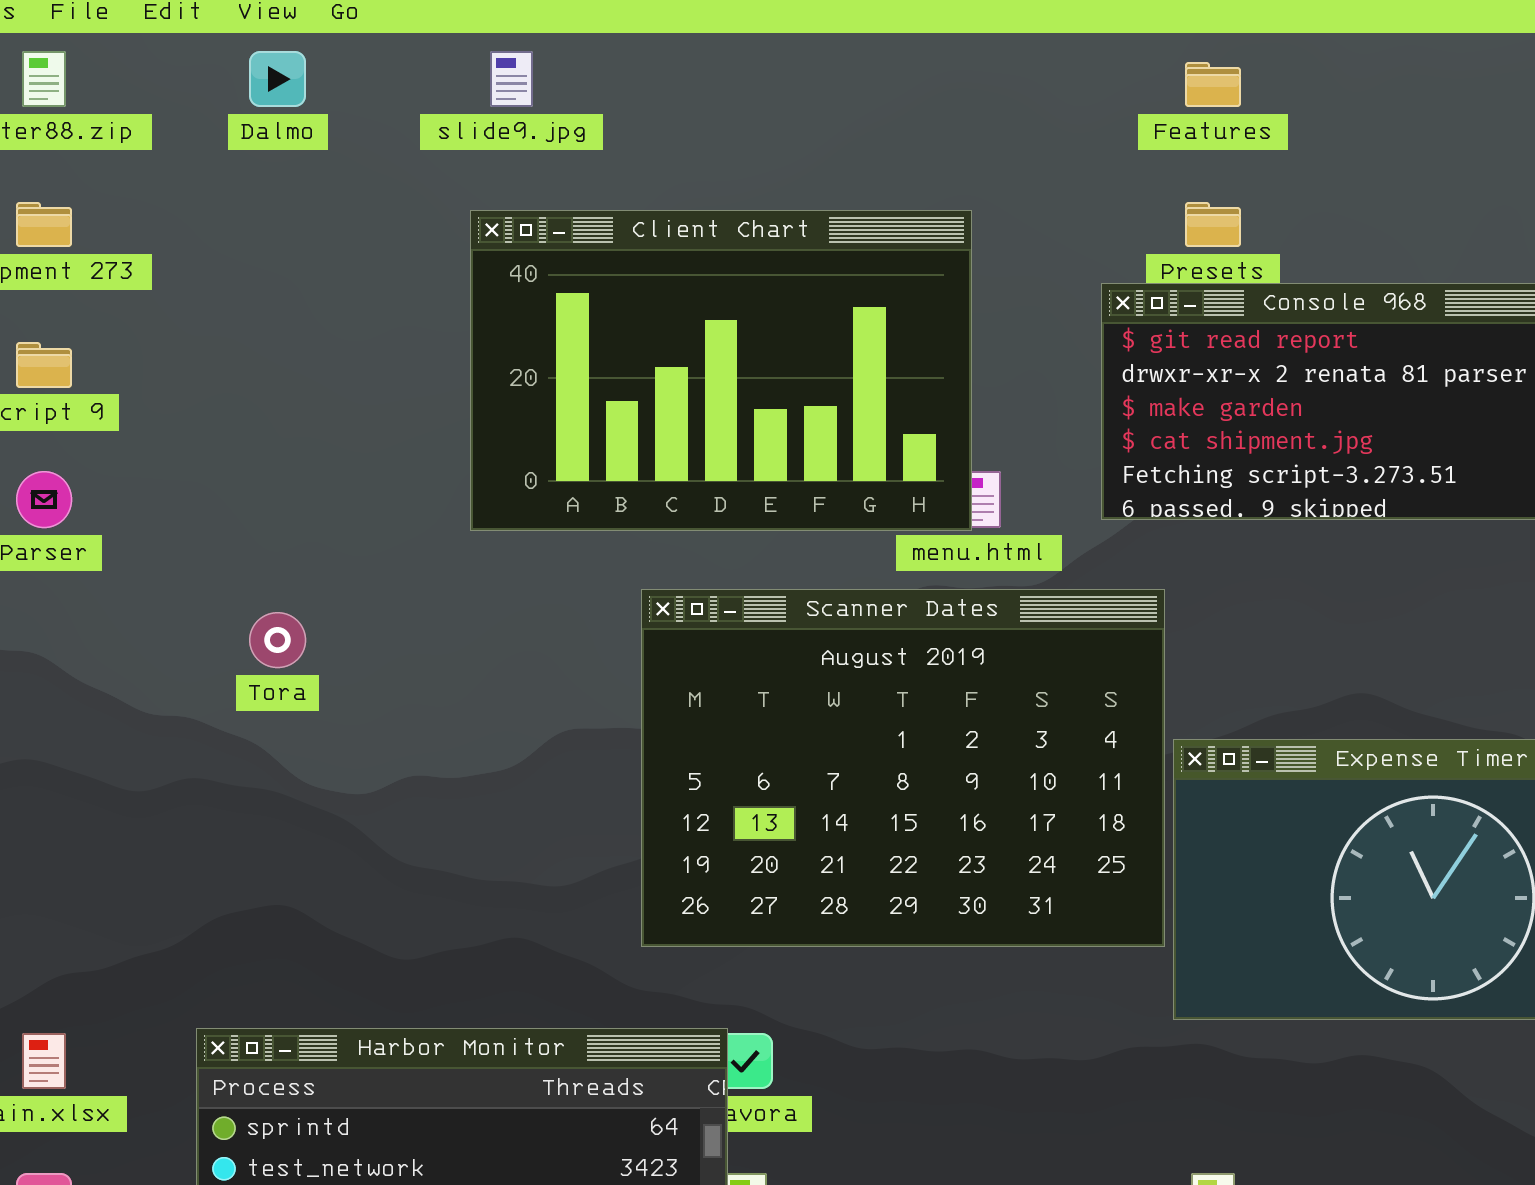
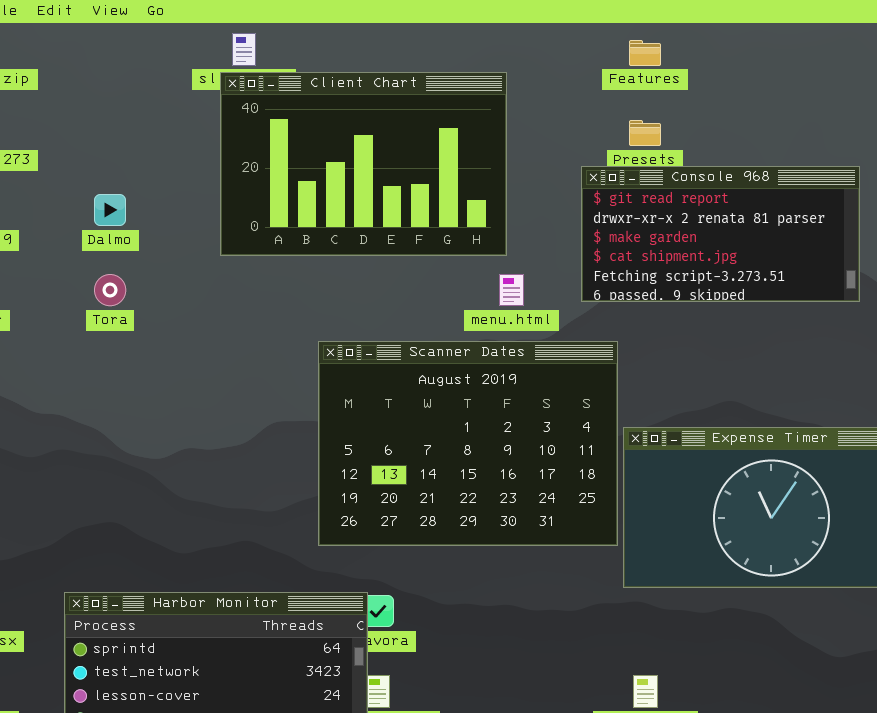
Dalmo: [249,51,306,107] -> [94,194,126,226], moved
Client Chart: [470,210,972,531] -> [220,72,507,256], moved
Tora: [249,612,306,668] -> [94,274,126,306], moved

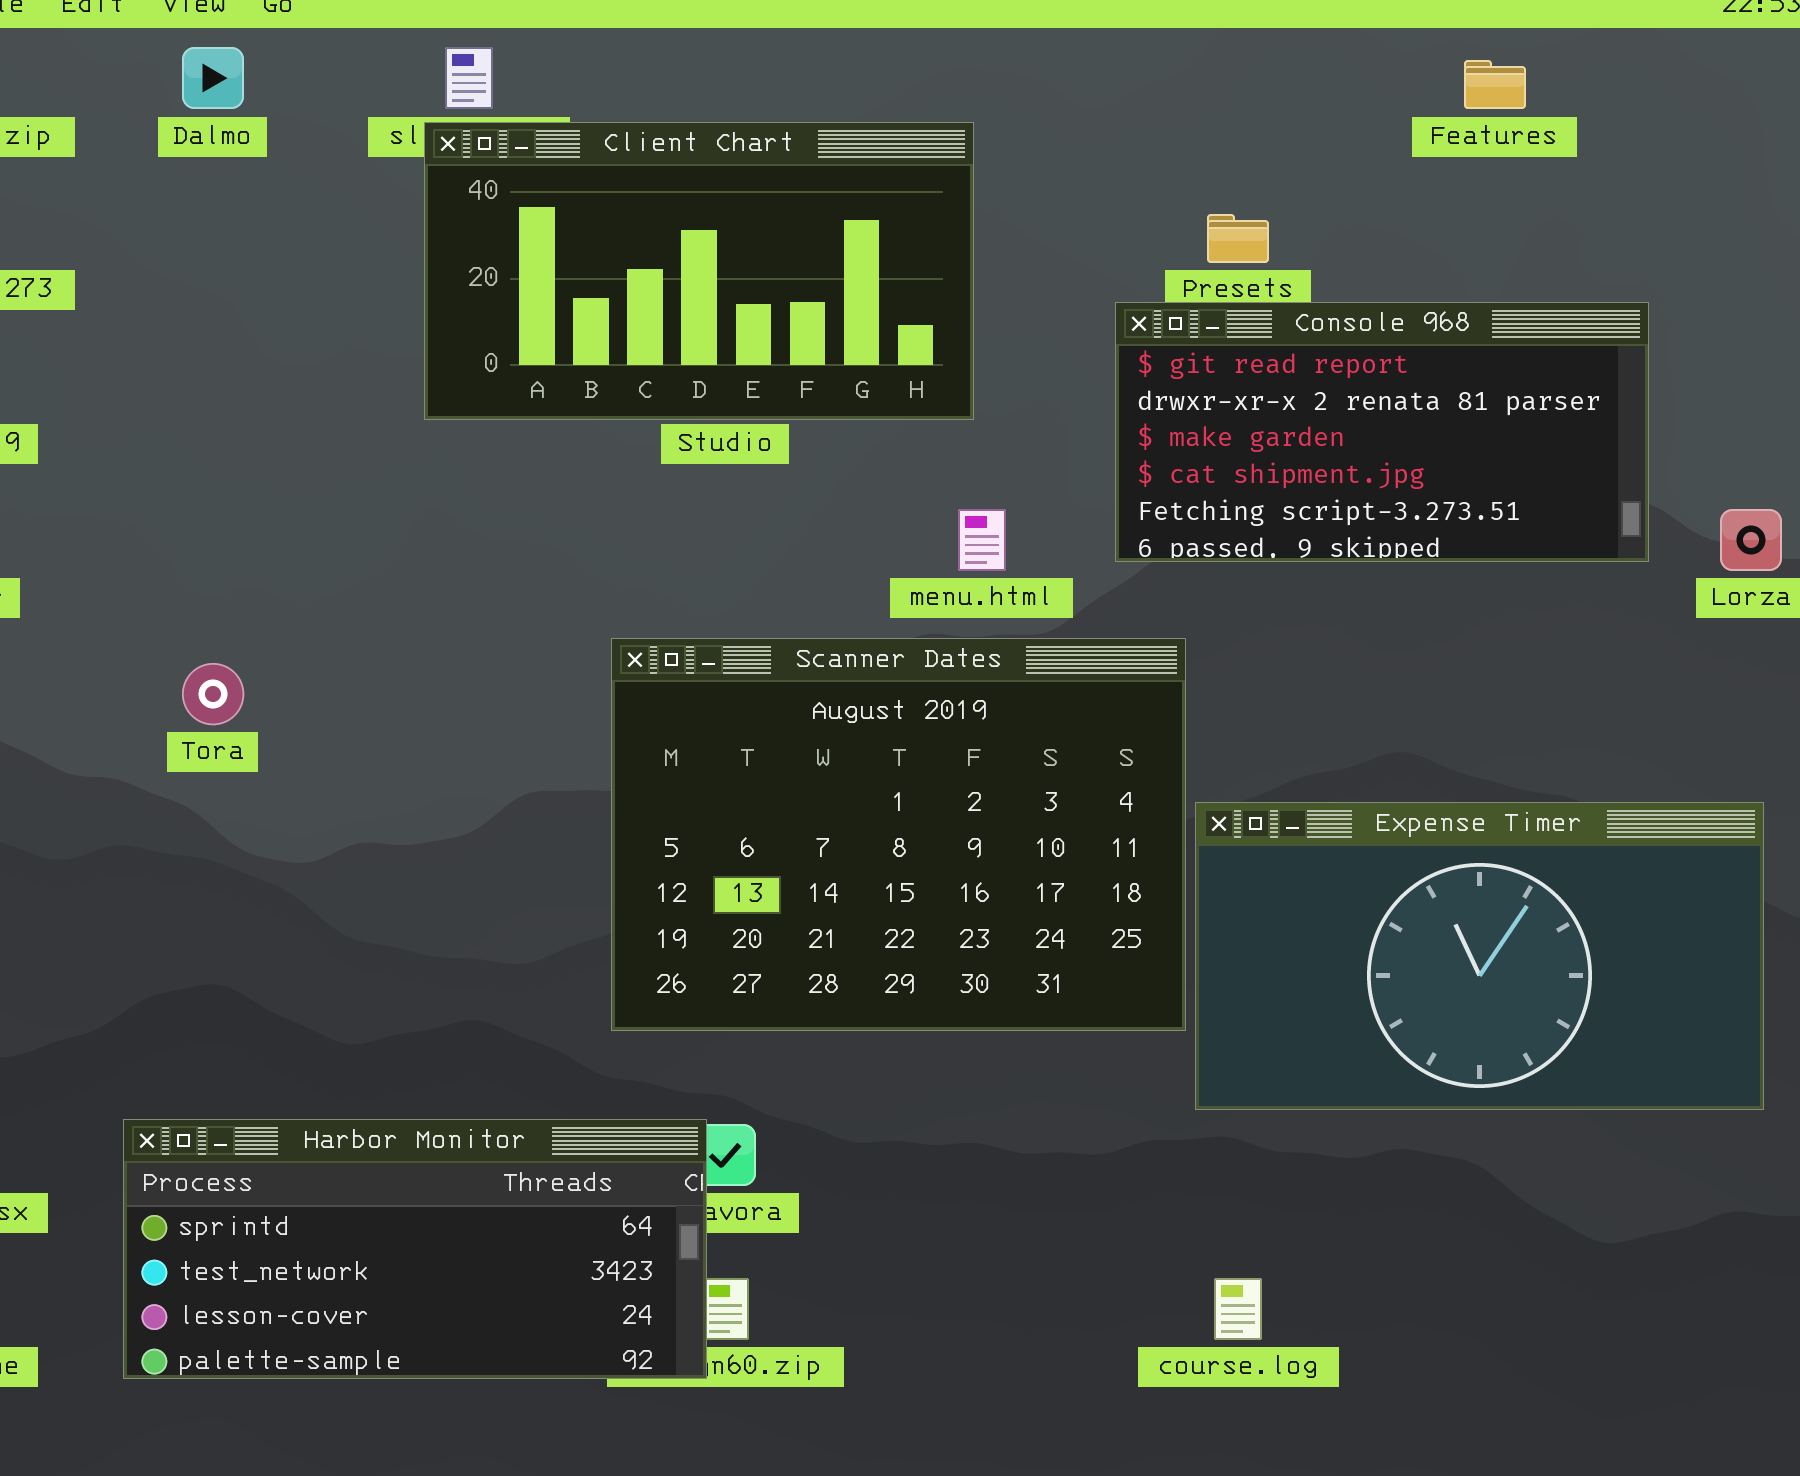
Features: [629,40,661,66] -> [1464,60,1526,109], moved
Client Chart: [220,72,507,256] -> [424,122,974,420], resized
Dalmo: [94,194,126,226] -> [182,47,244,109], moved
Tora: [94,274,126,306] -> [182,663,244,725], moved

